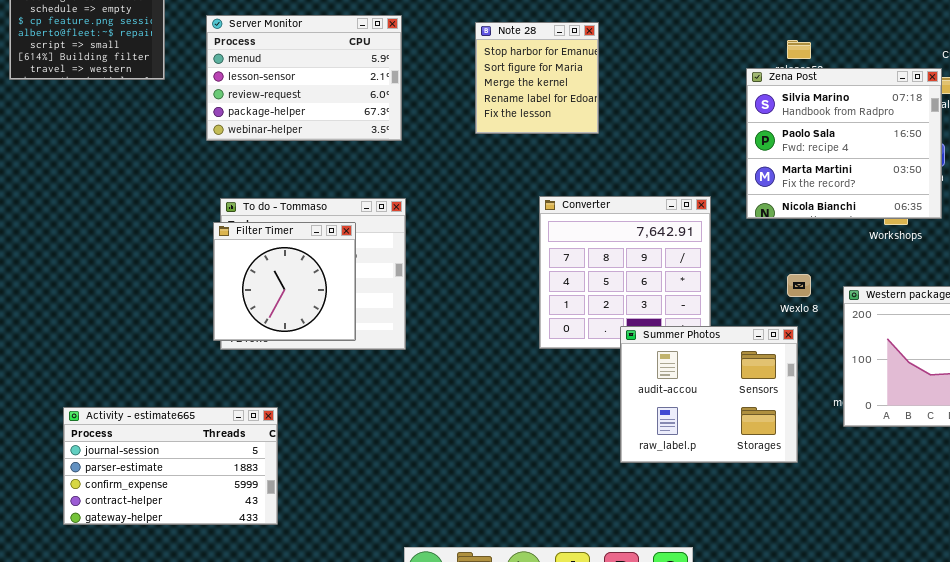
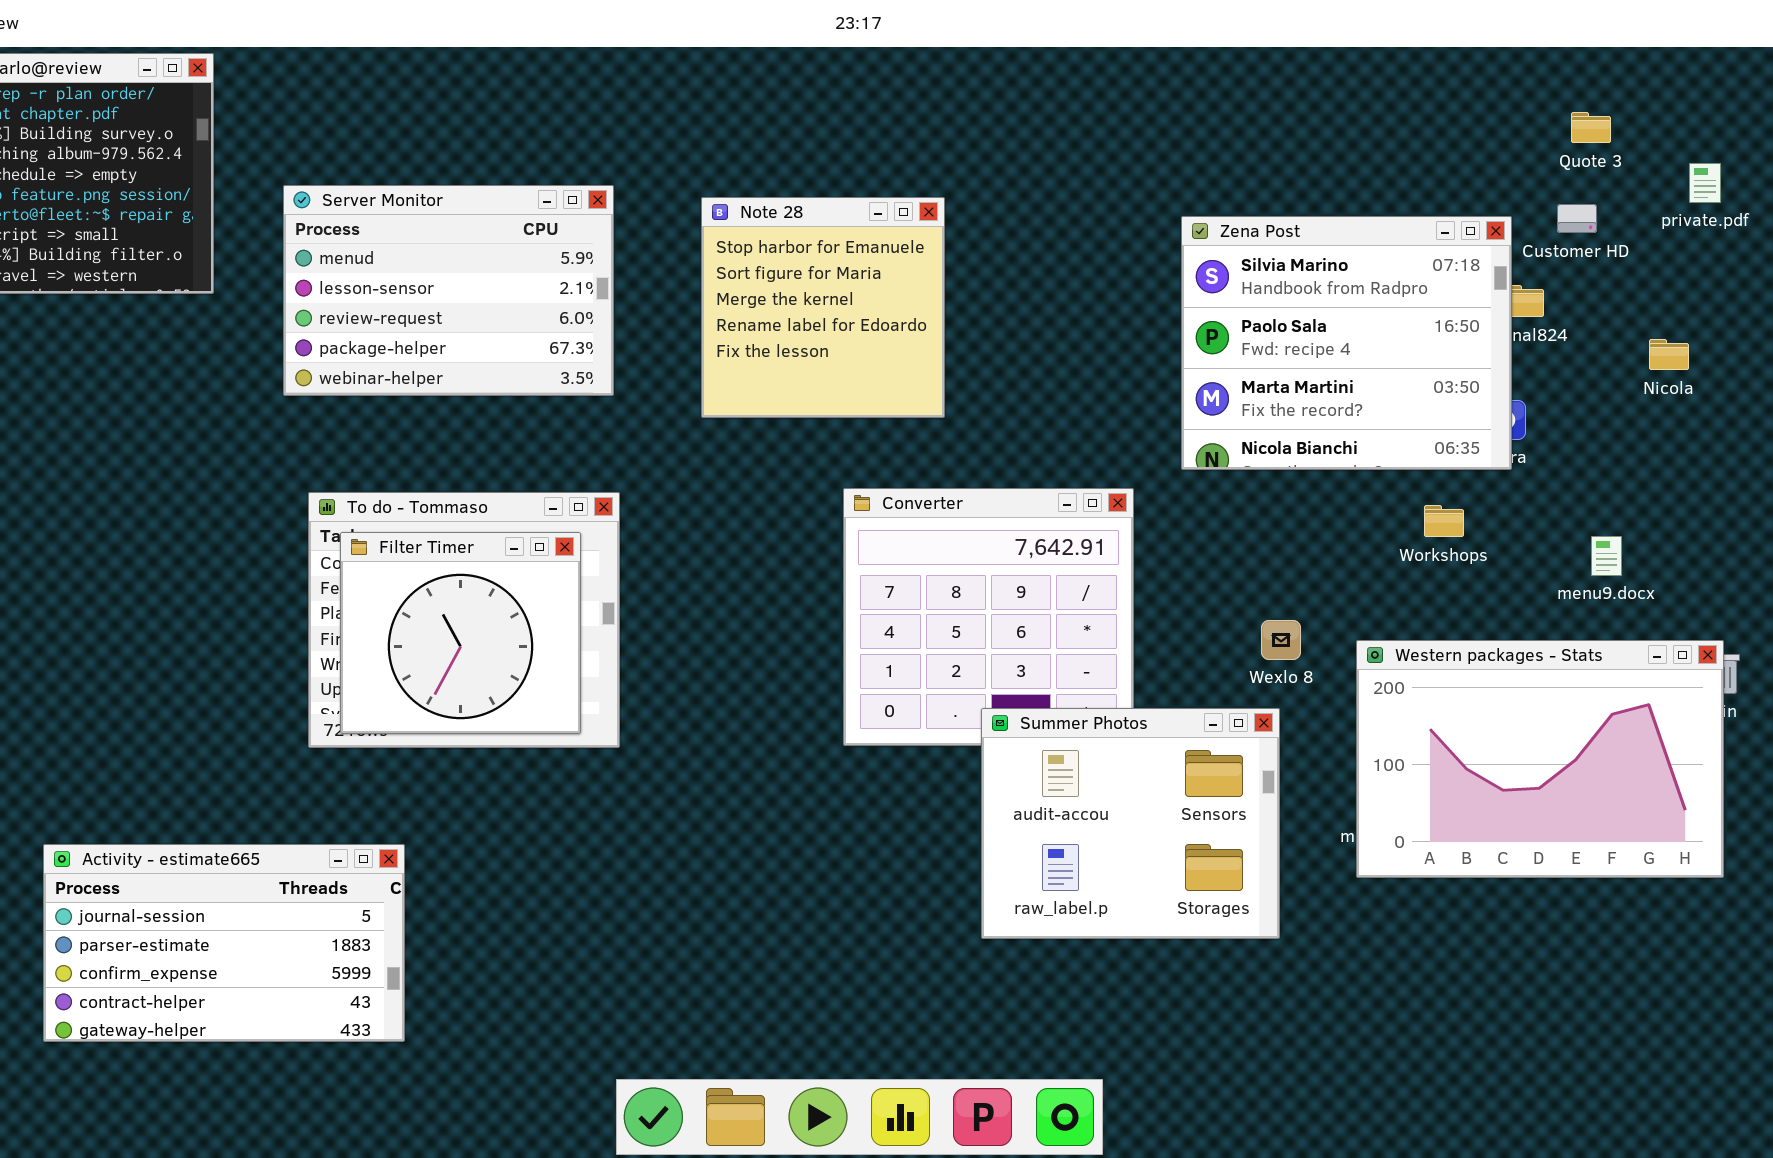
Note 28: [475,22,599,134] -> [701,197,945,418], resized
Zena Post: [746,68,942,219] -> [1181,216,1512,470], moved
Filter Timer: [213,222,356,341] -> [340,532,581,734], moved

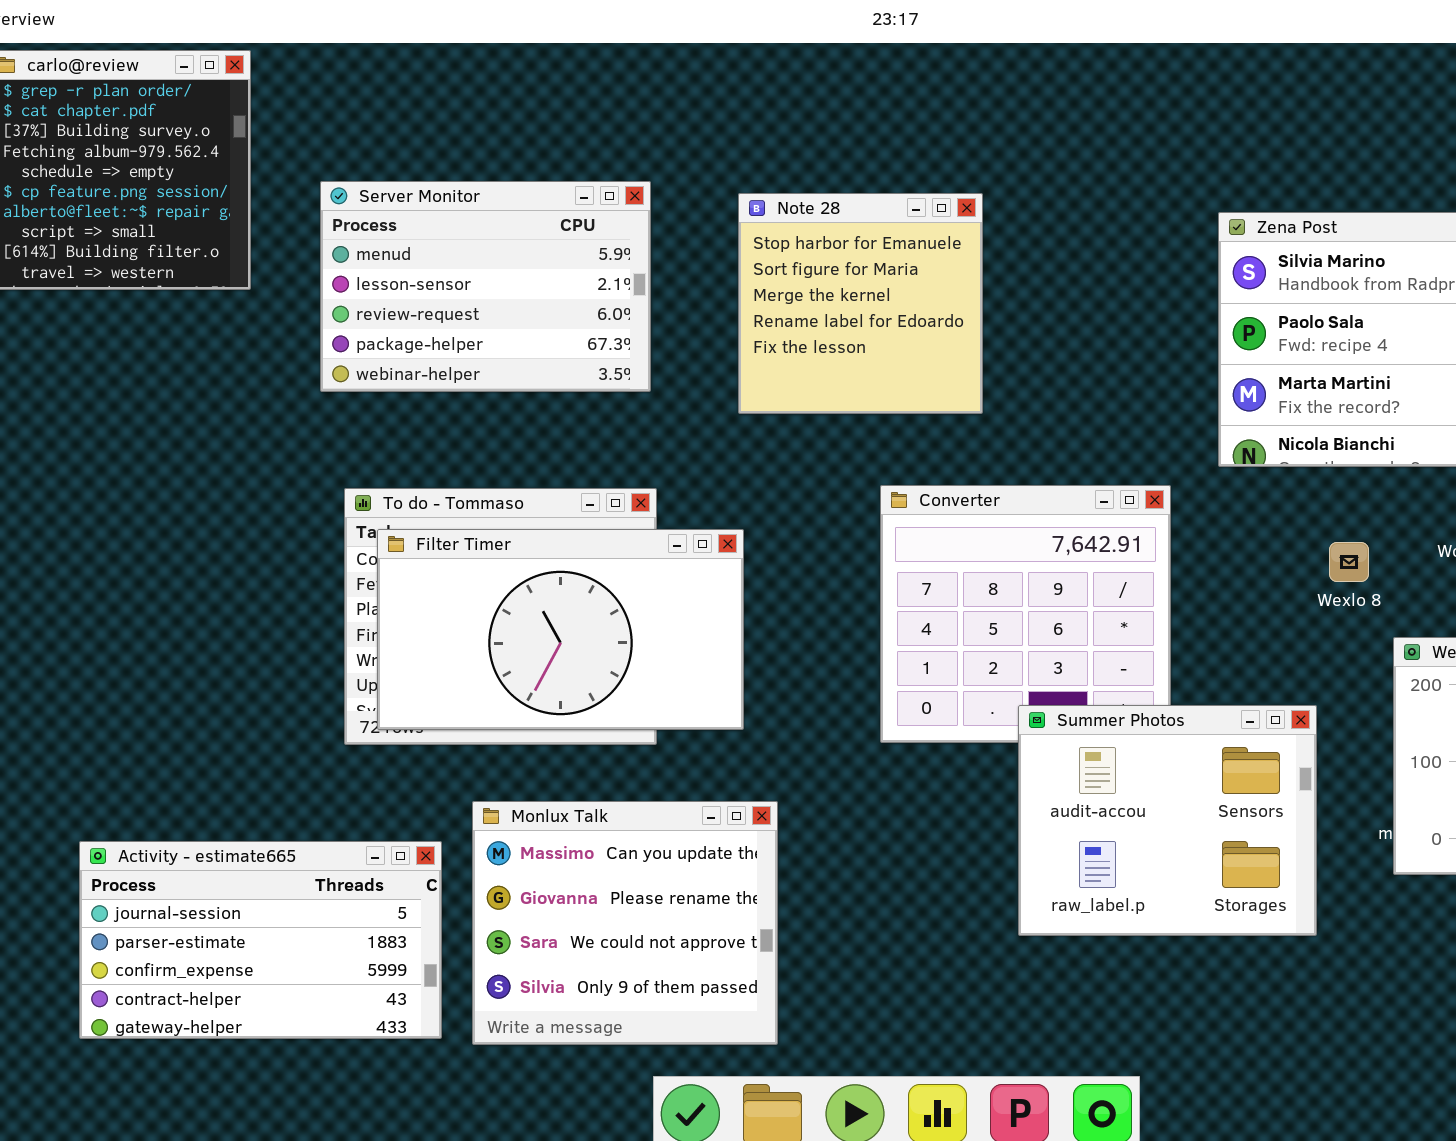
Filter Timer: [340,532,581,734] -> [377,529,744,730], resized
Wexlo 8: [1261,620,1301,660] -> [1329,542,1369,582], moved
Monlux Talk: none -> [472,801,778,1045], opened

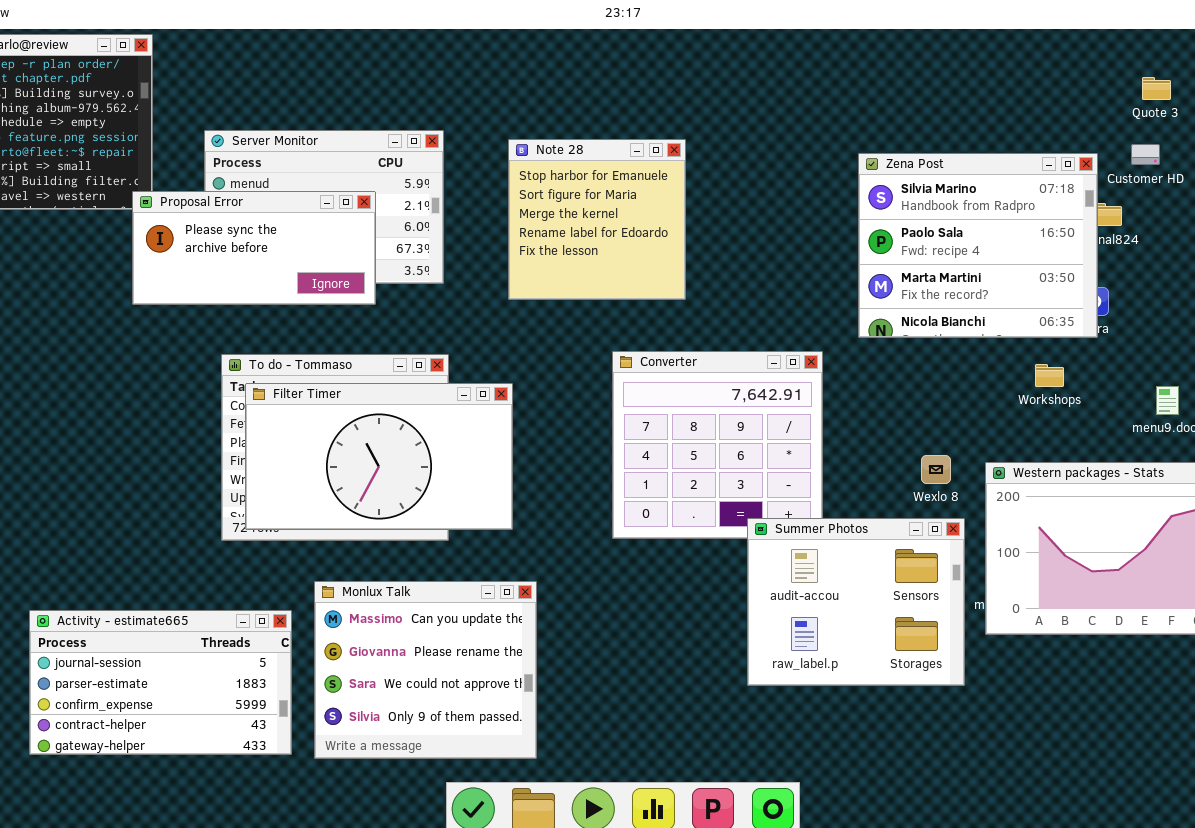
Proposal Error: none -> [132,191,376,305], opened
Wexlo 8: [1329,542,1369,582] -> [921,455,951,484], moved
Summer Photos: [1018,705,1317,936] -> [747,518,965,686], moved

